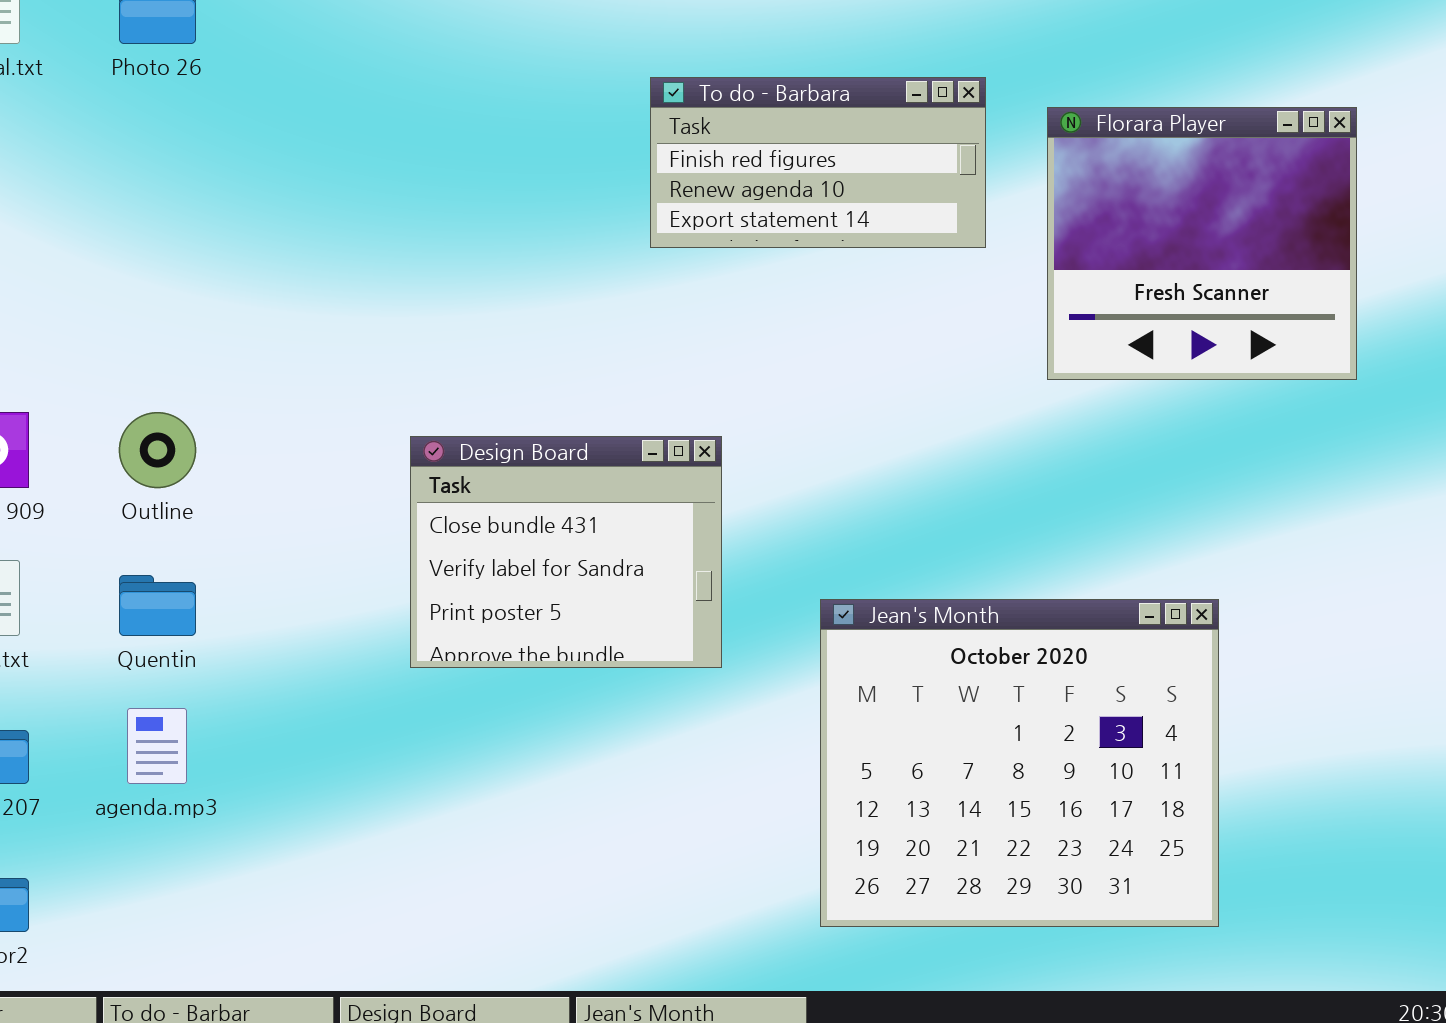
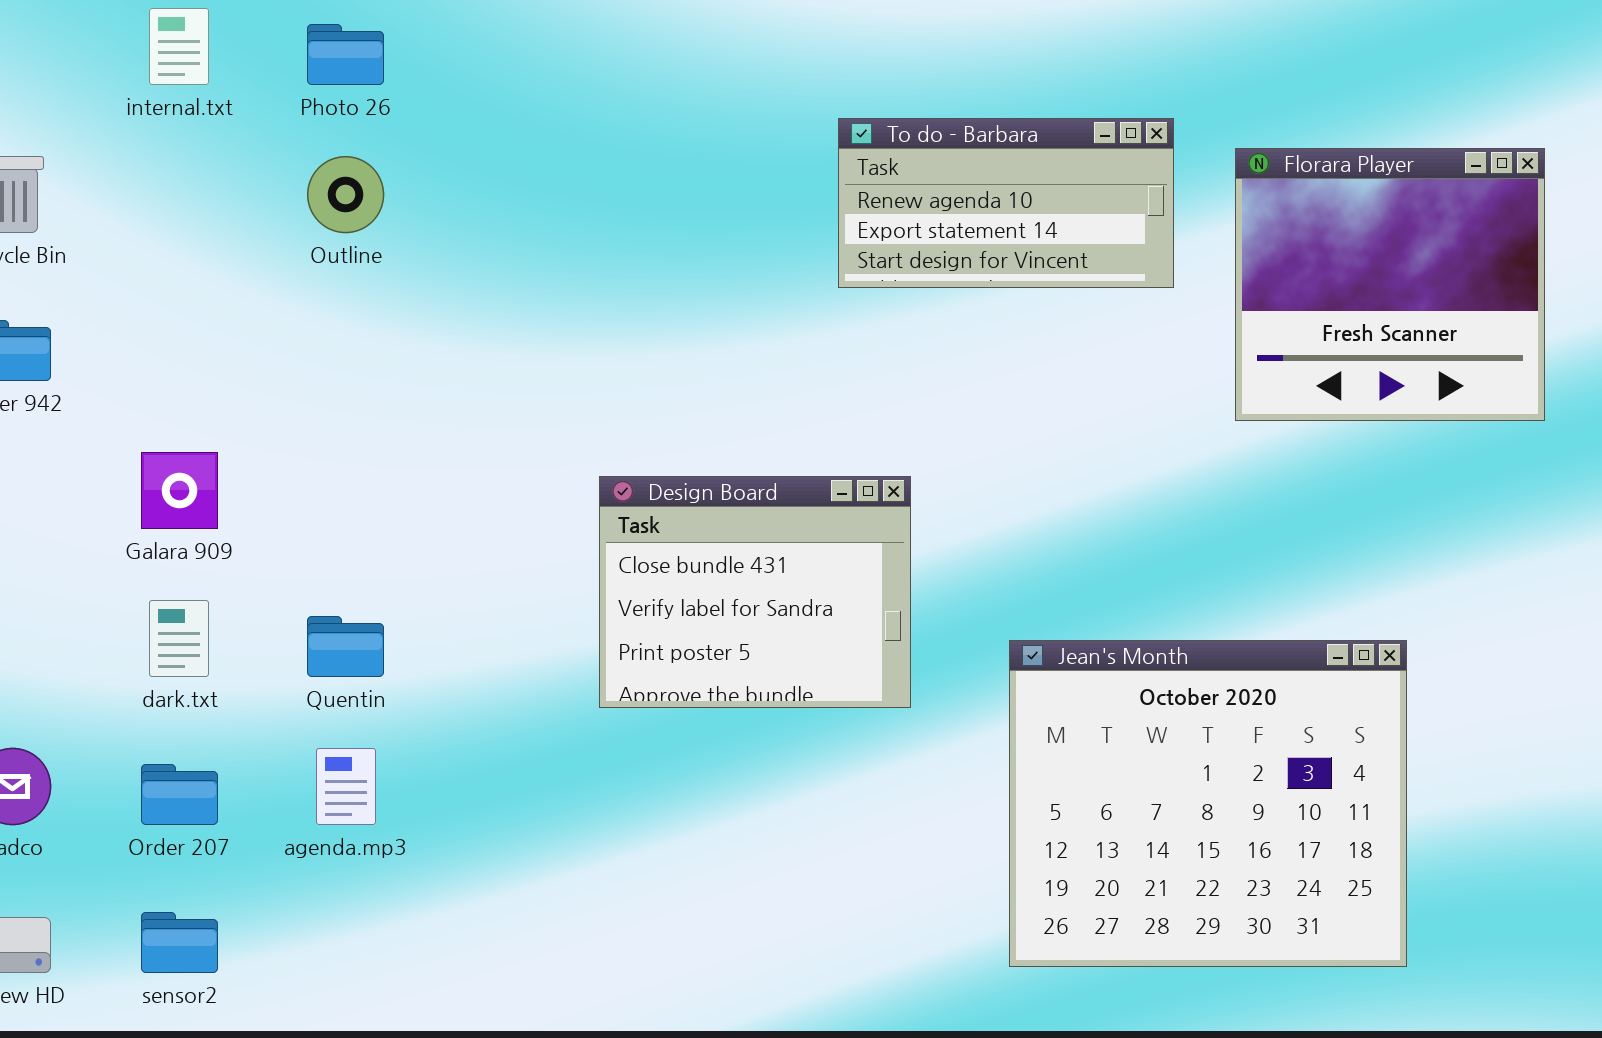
To do - Barbara: [650,77,986,248] -> [838,118,1174,288], scrolled down 1 row
Outline: [119,412,196,488] -> [307,156,384,233], moved

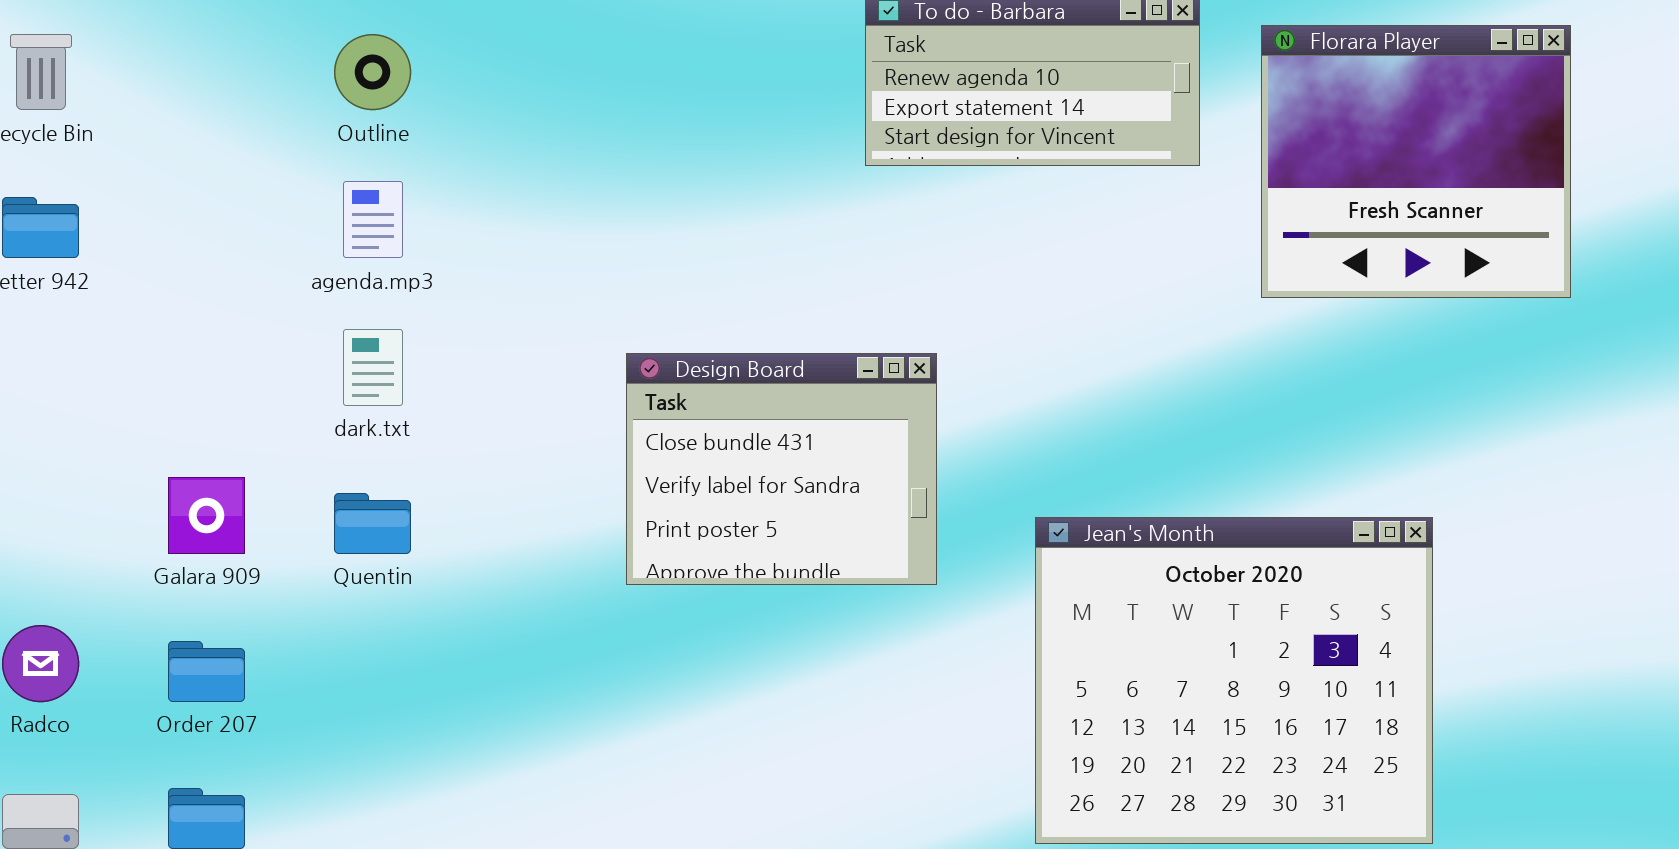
Galara 909: [141,452,218,529] -> [168,477,245,554], moved
dark.txt: [149,600,209,677] -> [343,329,403,406], moved
agenda.mp3: [316,748,376,825] -> [343,181,403,258], moved

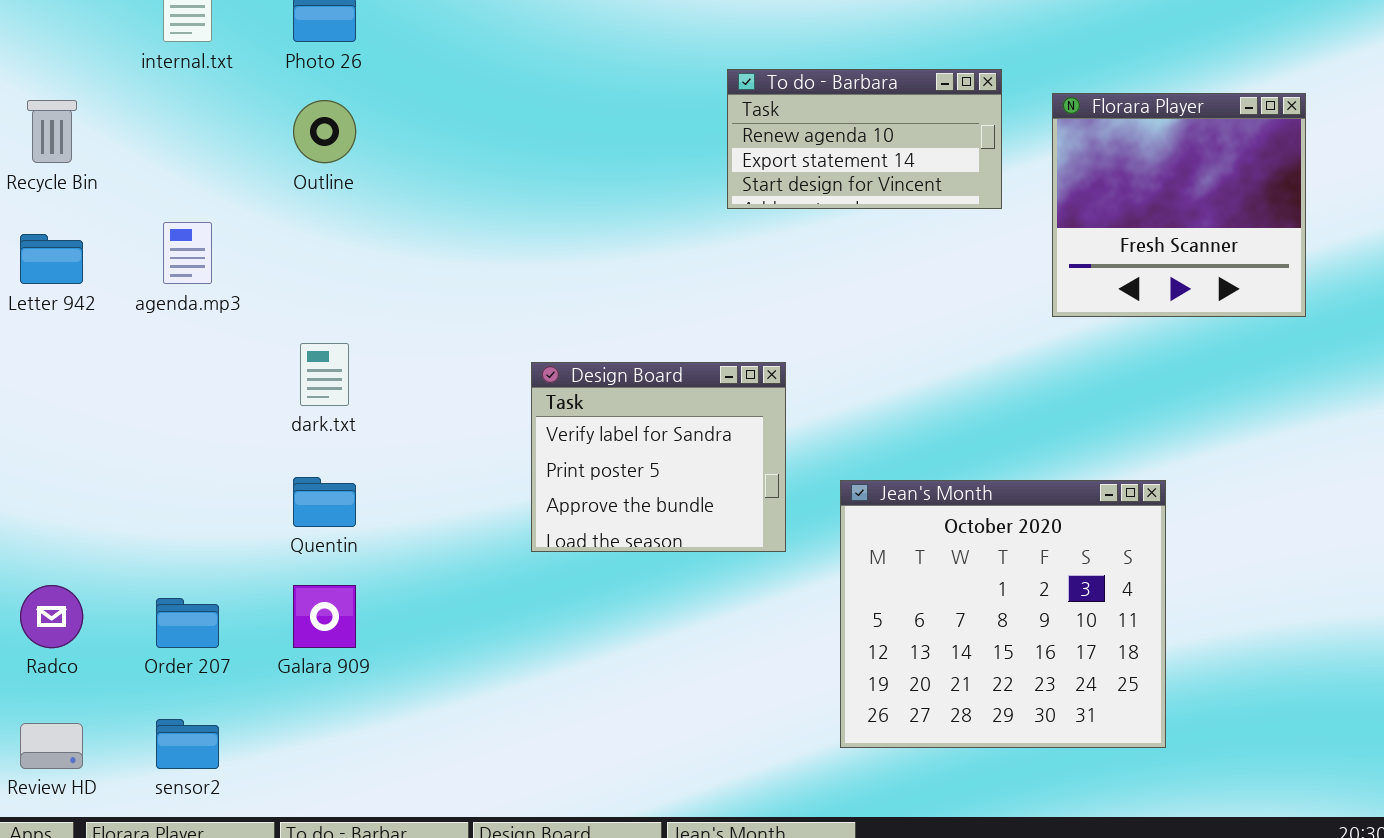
agenda.mp3: [343,181,403,258] -> [163,222,212,284], moved
Design Board: [626,353,937,585] -> [531,362,786,552], scrolled down 1 row
Galara 909: [168,477,245,554] -> [293,585,356,648], moved
Jean's Month: [1035,517,1433,844] -> [840,480,1166,748], moved

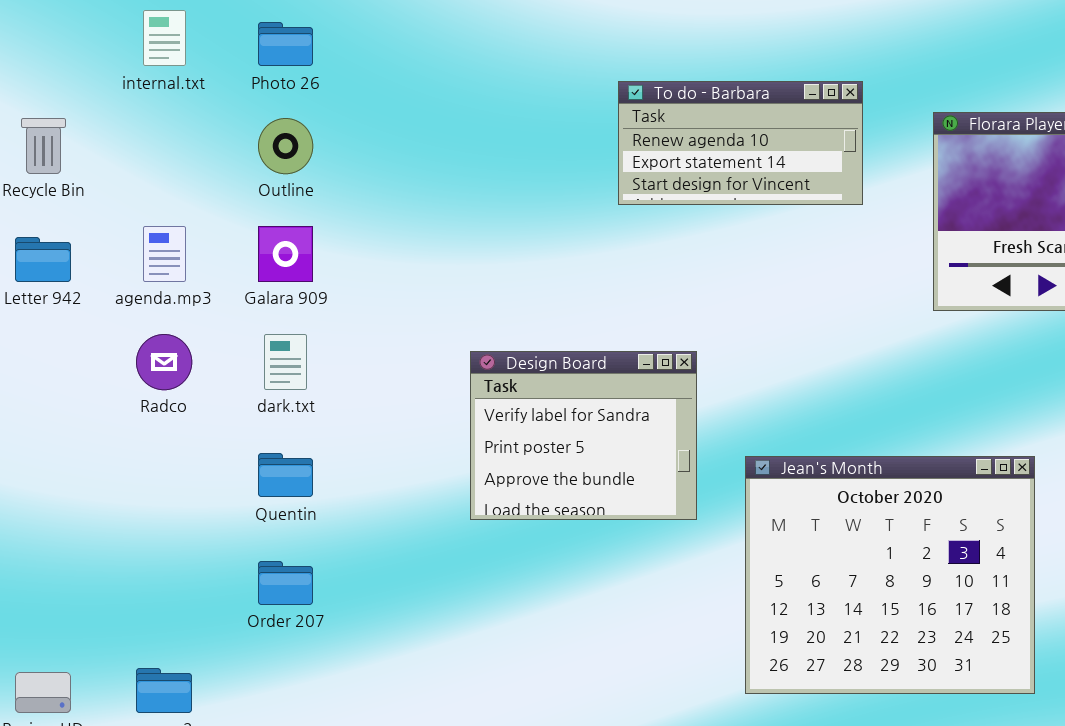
To do - Barbara: [727,69,1002,209] -> [618,81,863,205], moved
Radco: [20,585,83,648] -> [136,334,192,390], moved
Galara 909: [293,585,356,648] -> [258,226,313,282], moved
Order 207: [156,598,219,648] -> [258,561,313,605], moved

